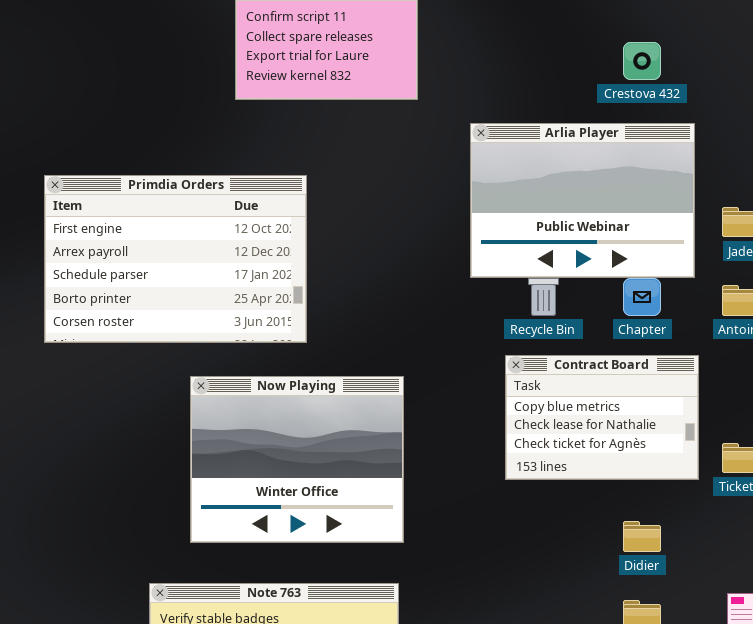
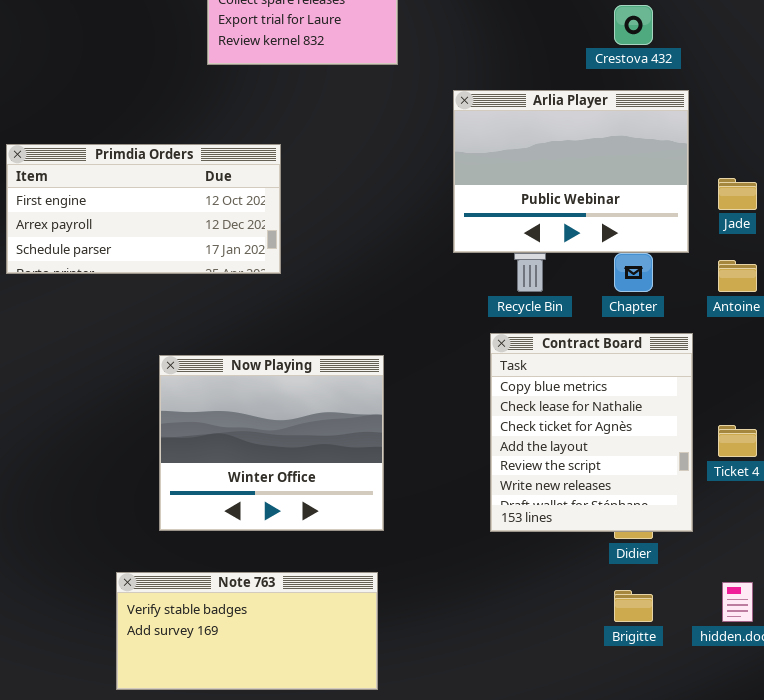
Primdia Orders: [44,175,307,343] -> [6,144,281,274], resized
Contract Board: [505,355,699,480] -> [490,333,693,532], resized

